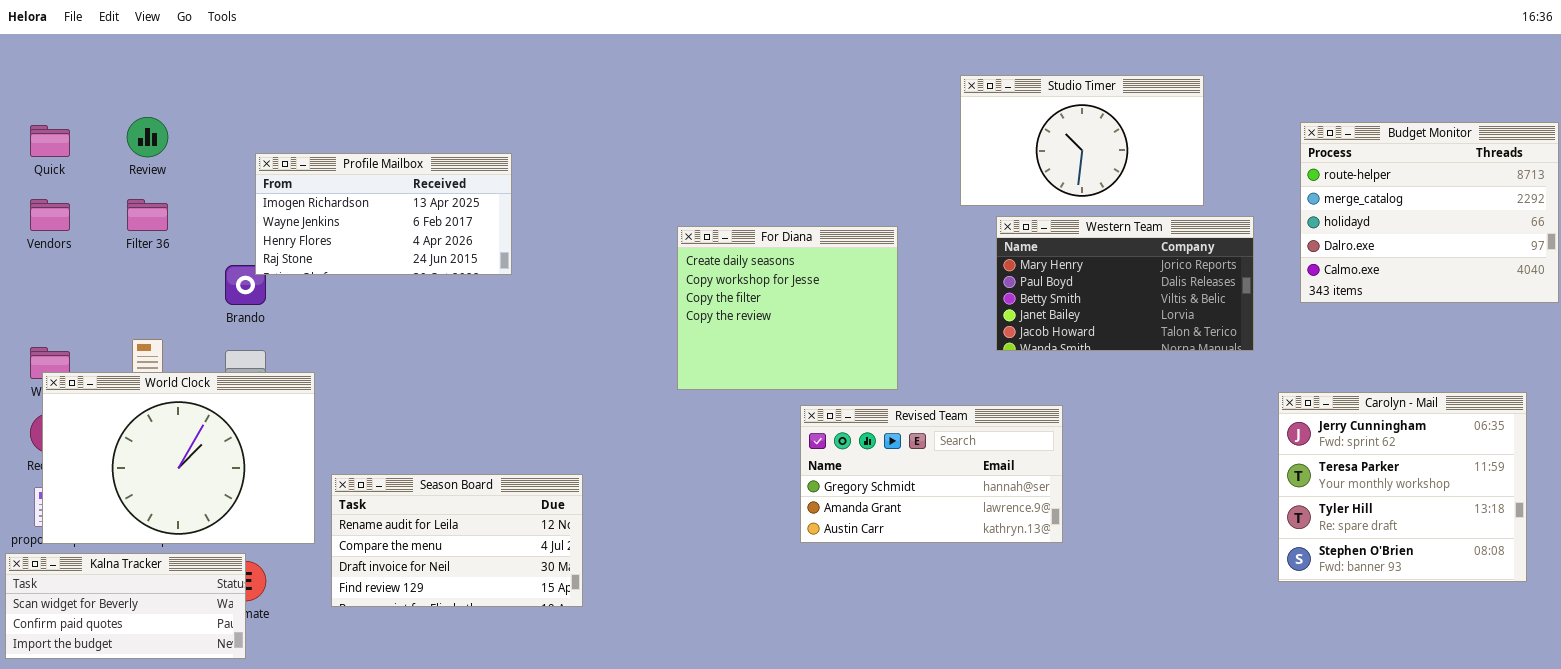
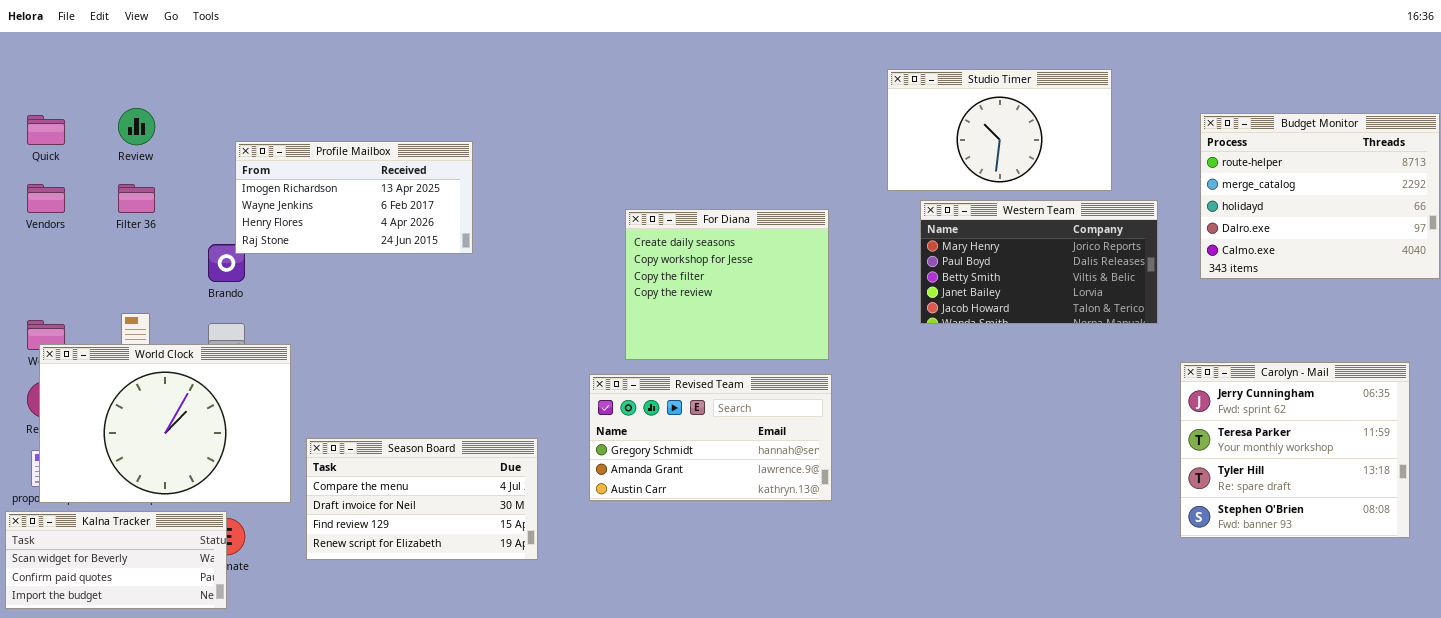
Revised Team: [800,405,1063,543] -> [589,374,832,501], moved
Season Board: [331,474,583,607] -> [306,438,538,560], scrolled down 1 row

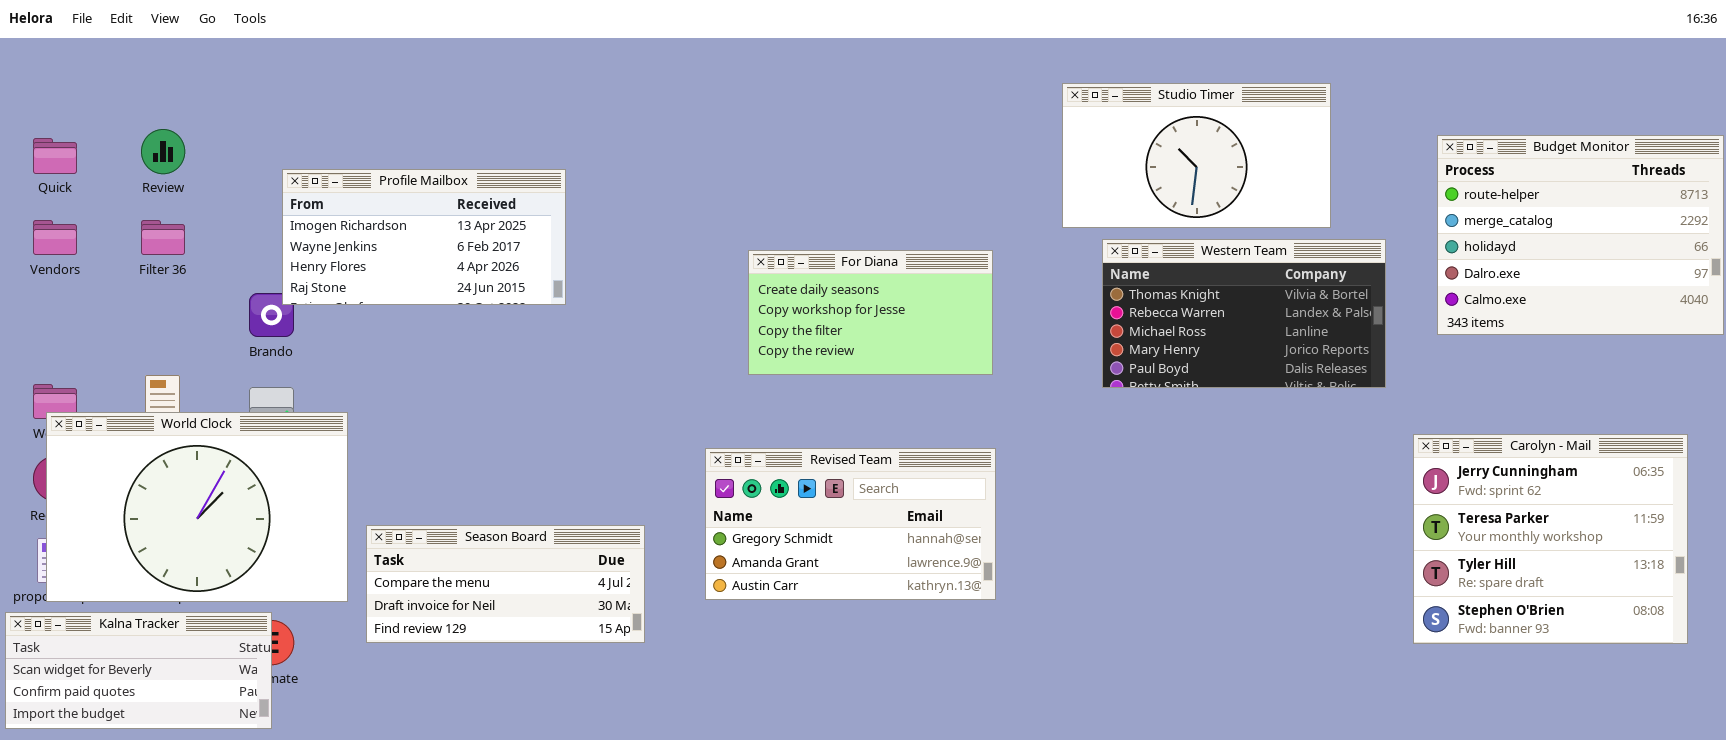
Western Team: [920,200,1158,324] -> [1102,239,1386,388], scrolled up 3 rows
For Diana: [625,209,829,360] -> [748,250,993,375], resized
Season Board: [306,438,538,560] -> [366,525,645,643], resized

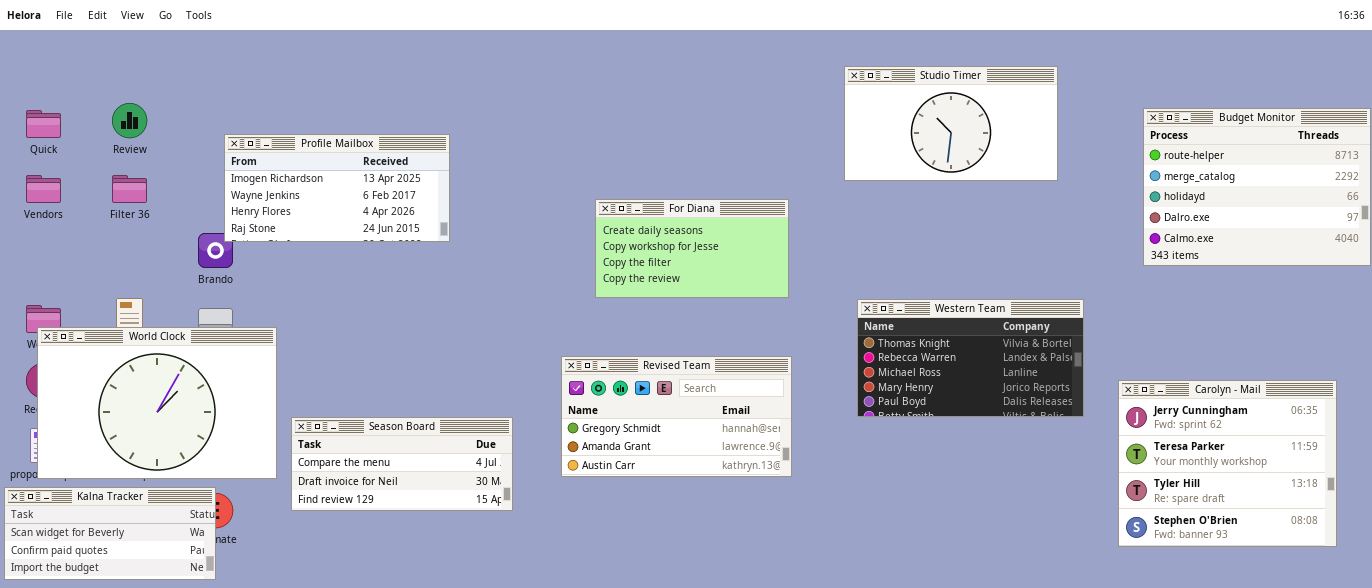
Western Team: [1102,239,1386,388] -> [857,299,1084,417], moved
Carolyn - Mail: [1413,434,1688,644] -> [1118,380,1337,547], moved

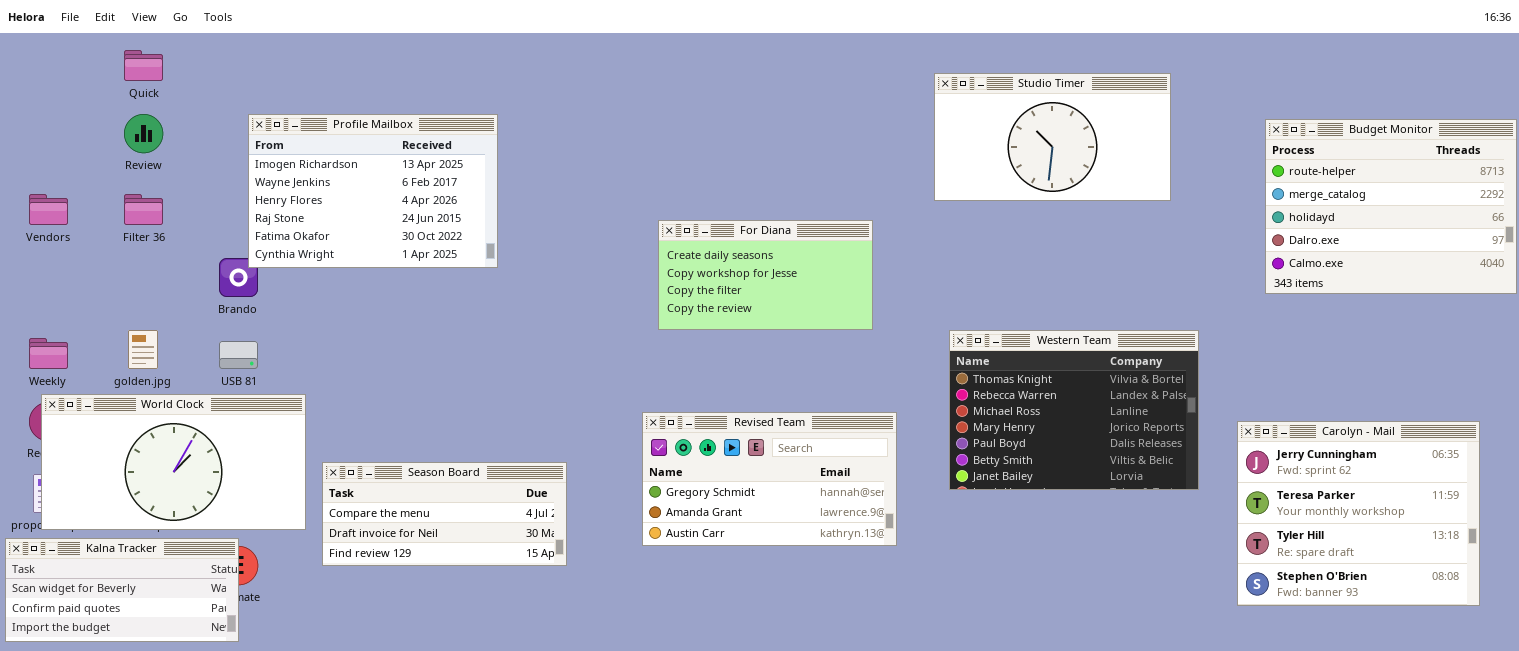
Quick: [26,110,61,138] -> [124,50,163,81], moved
Profile Mailbox: [224,134,450,242] -> [248,114,498,268], resized
Western Team: [857,299,1084,417] -> [949,330,1199,490], resized
World Clock: [37,327,277,479] -> [41,394,306,530], resized
Revised Team: [561,356,792,477] -> [642,412,897,546], moved

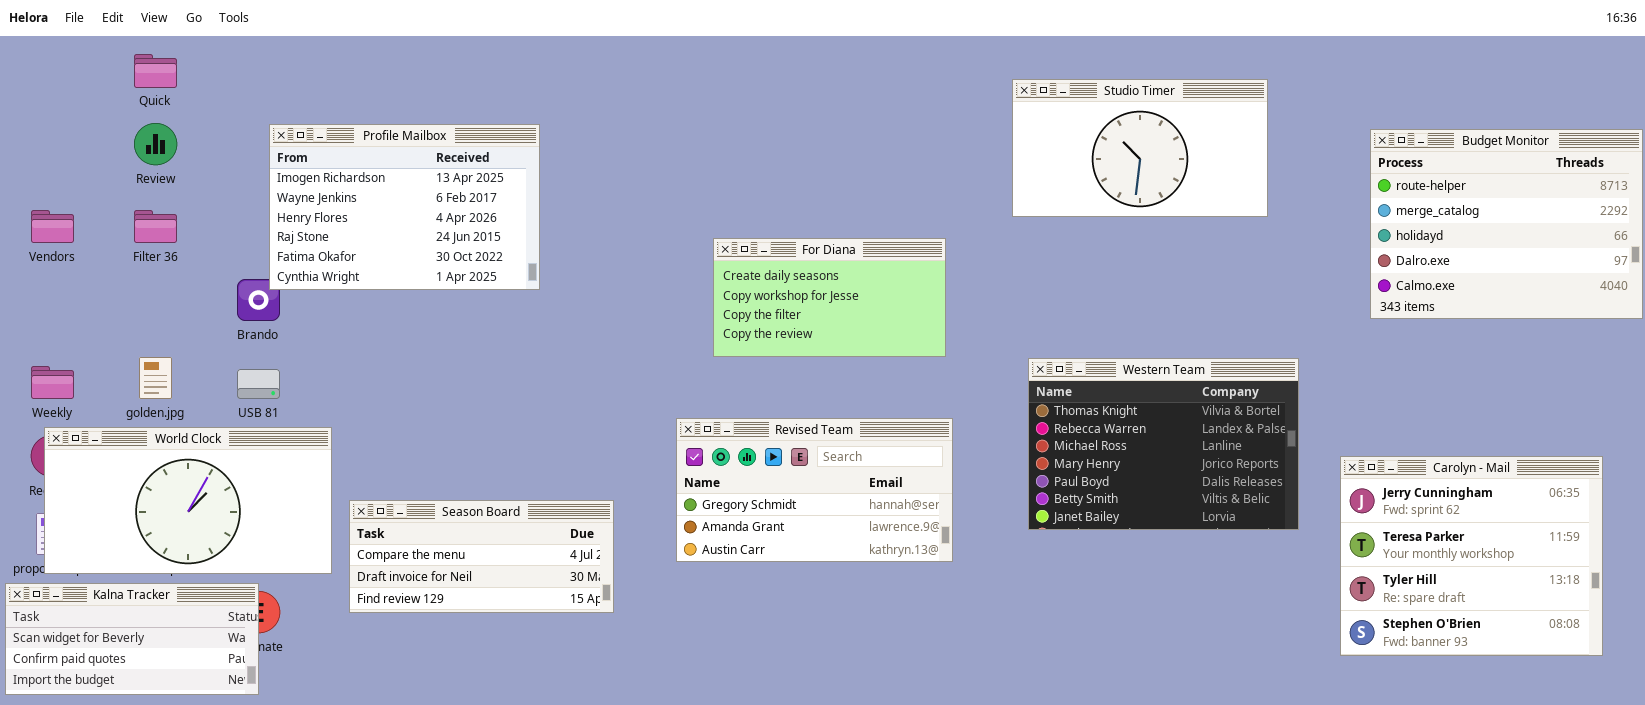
Revised Team: [642,412,897,546] -> [676,418,953,562], moved

